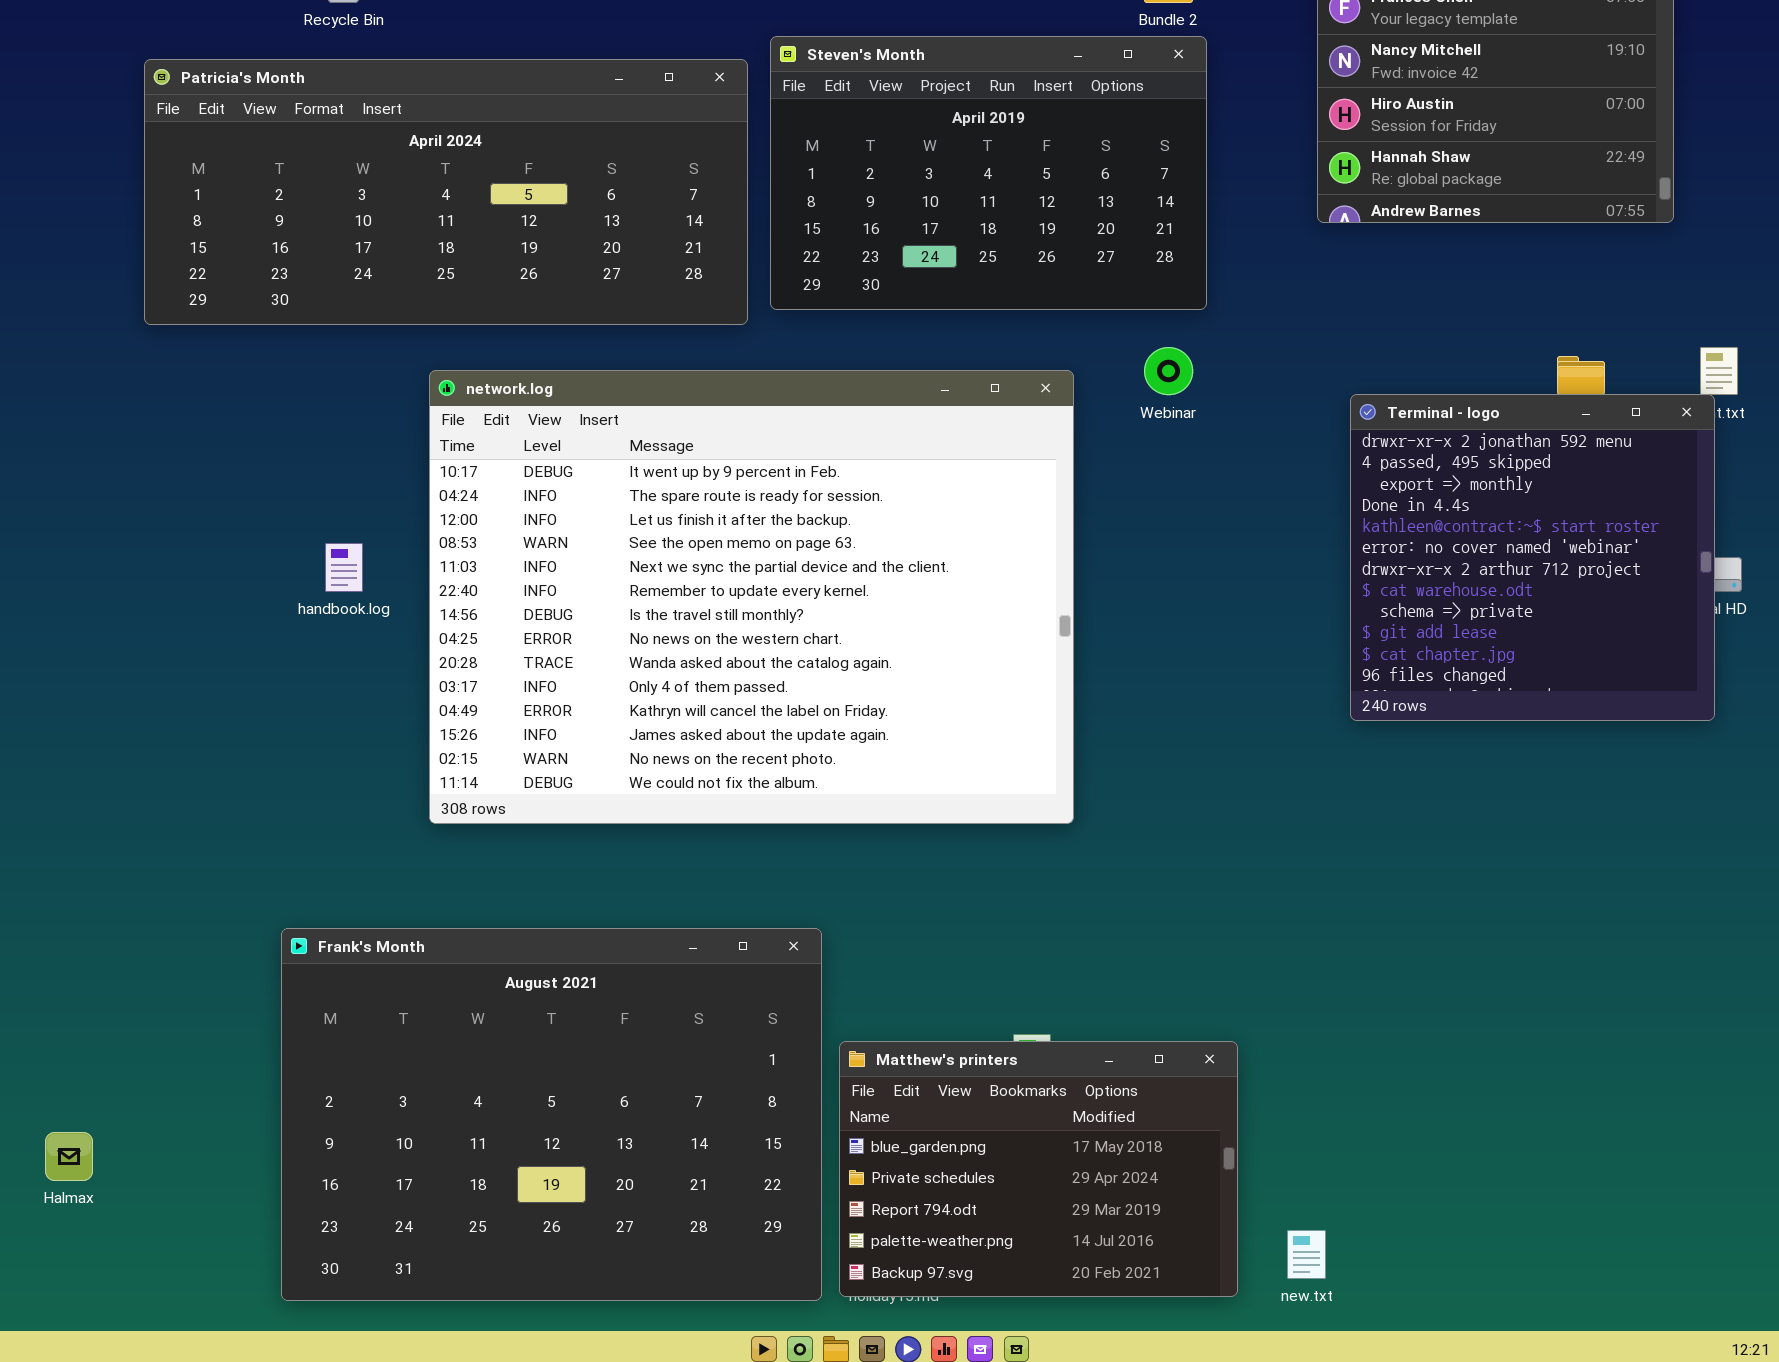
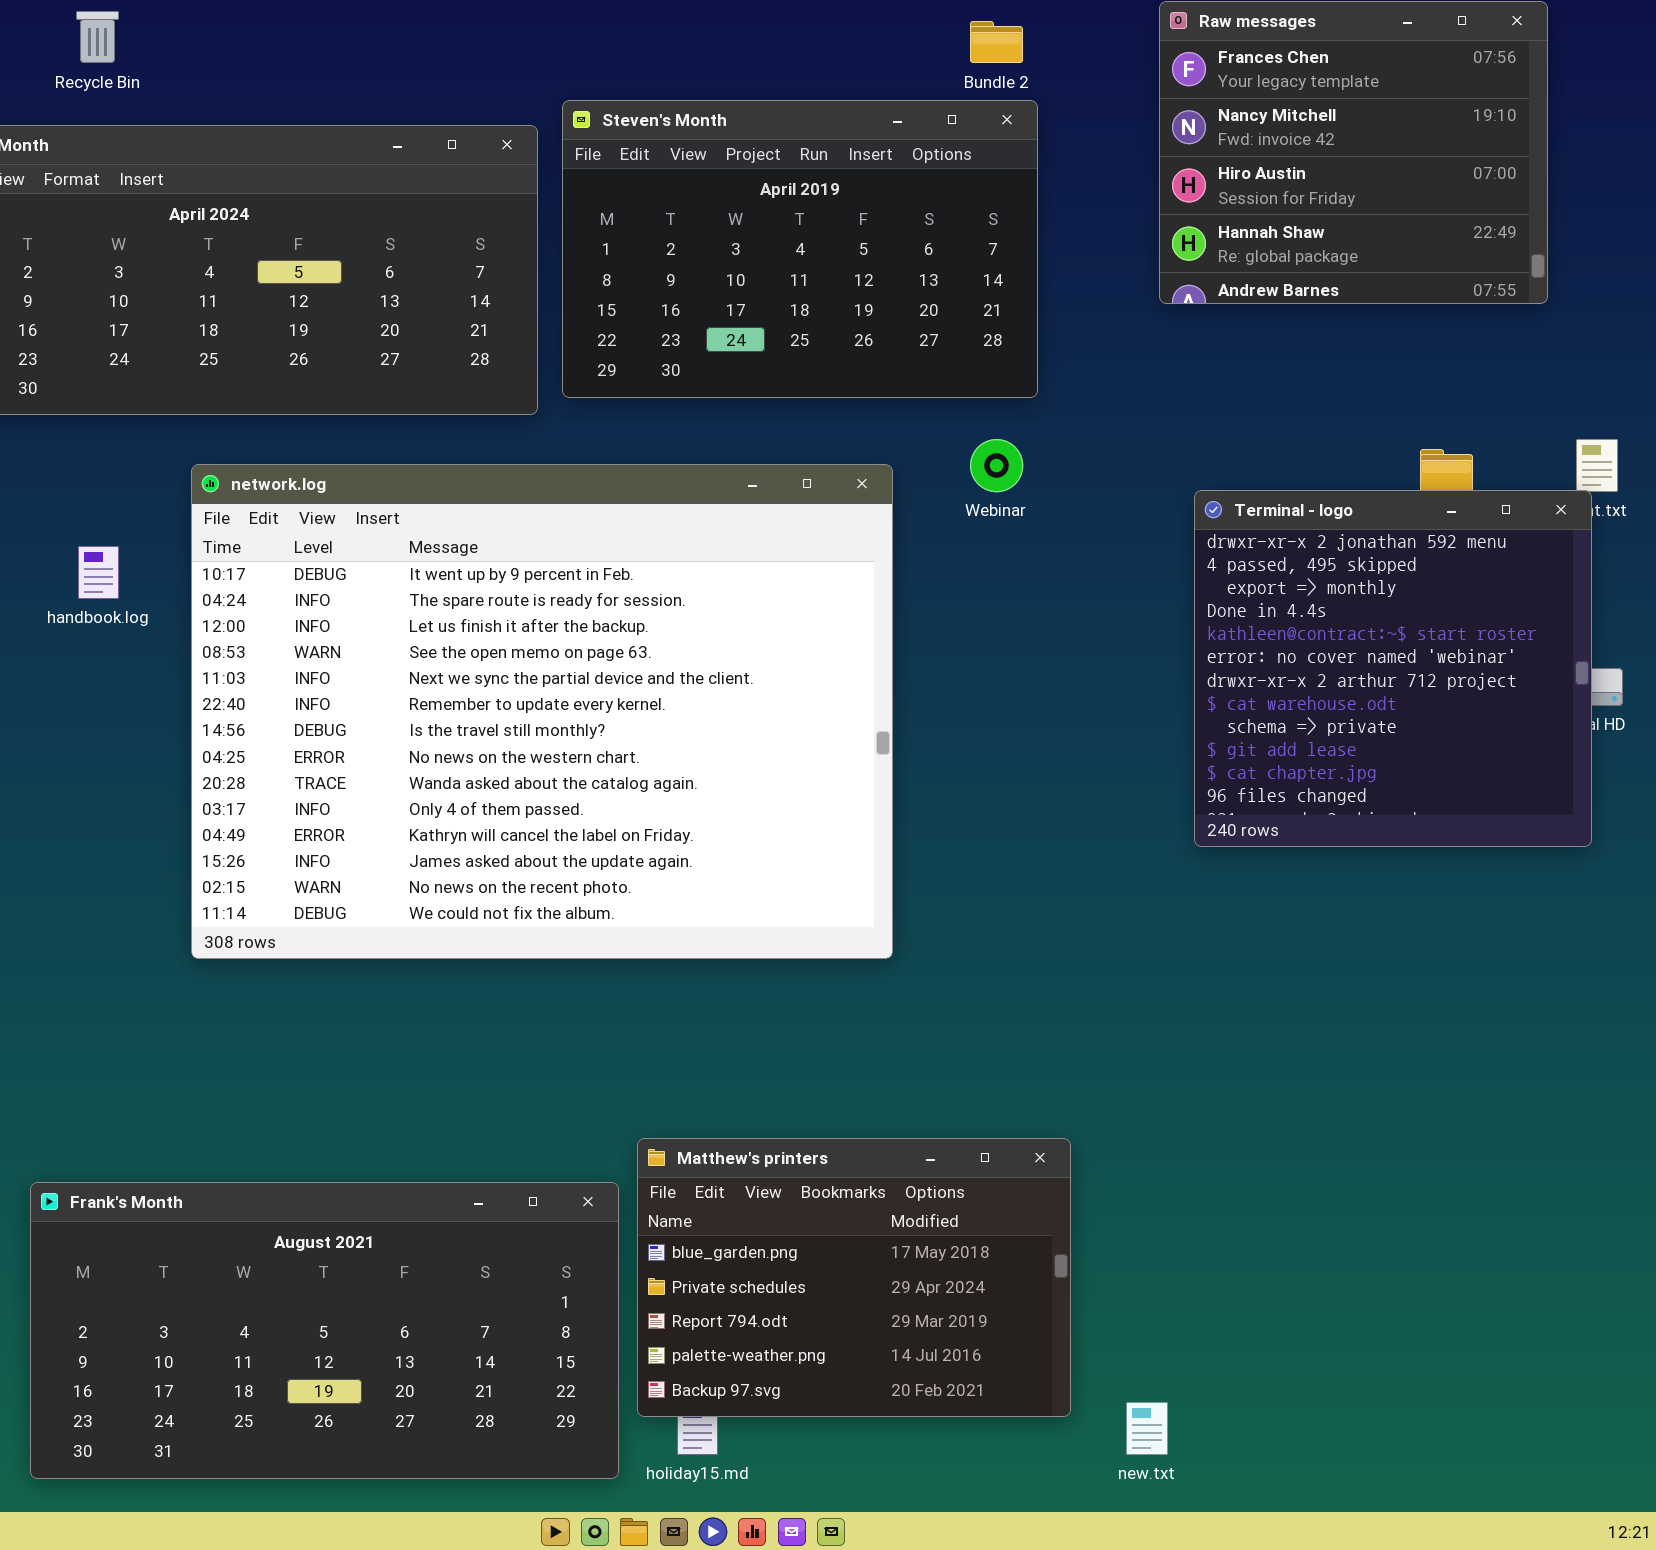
handbook.log: [325,543,363,592] -> [78,546,119,599], moved
Frank's Month: [281,928,822,1301] -> [30,1182,619,1479], resized
Matthew's printers: [839,1041,1238,1297] -> [637,1138,1071,1417], moved

